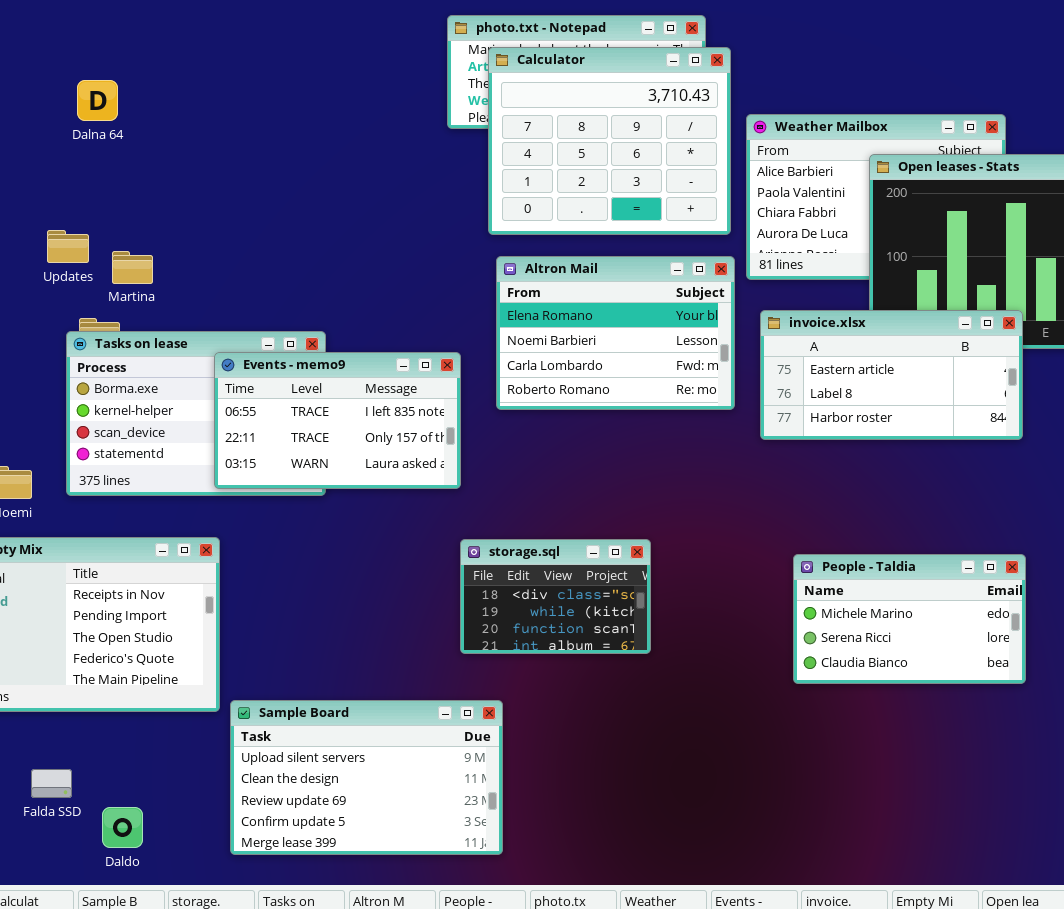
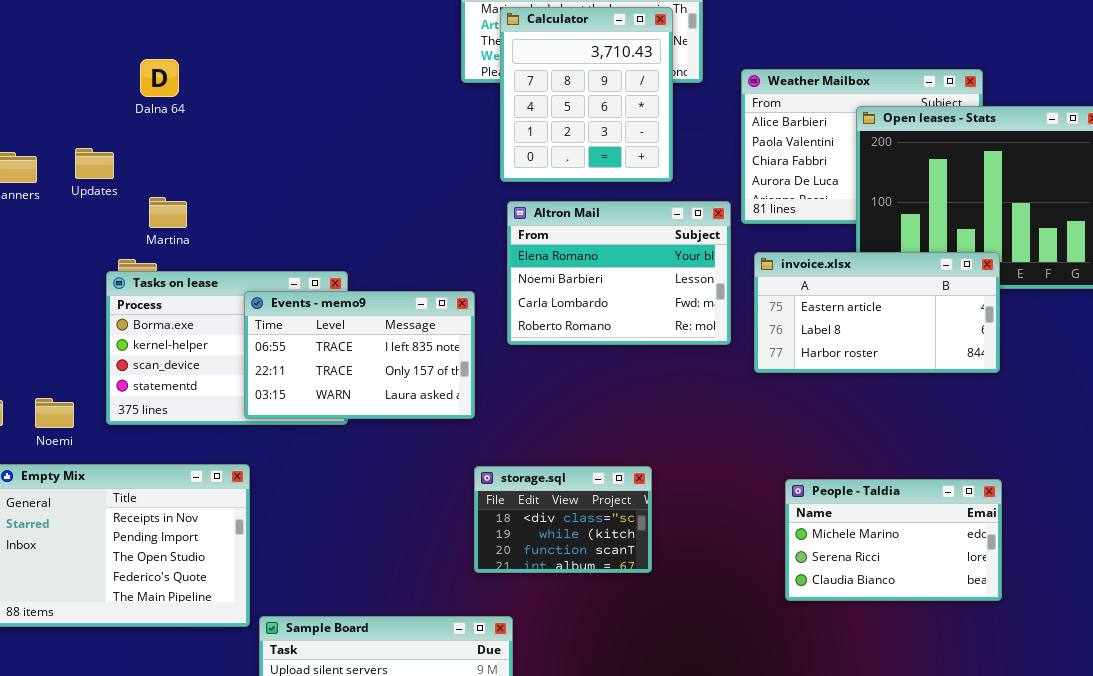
Calculator: [488,47,731,235] -> [500,7,673,182], resized
Dalna 64: [77,80,118,121] -> [140,59,179,97], moved
Updates: [47,230,89,263] -> [75,148,114,179], moved

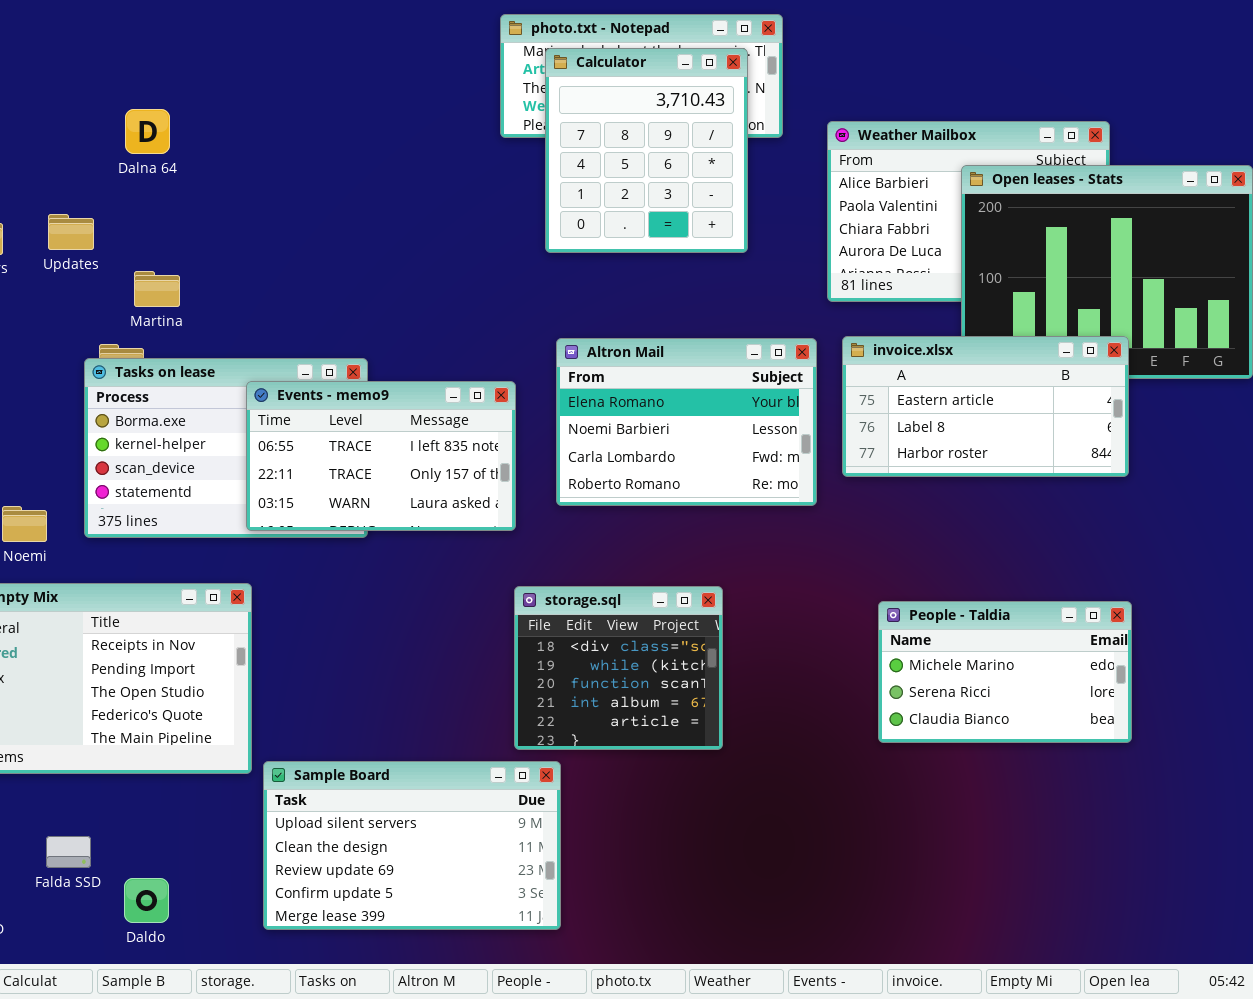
Altron Mail: [507,201,731,345] -> [556,338,817,506], moved
storage.sql: [474,466,652,573] -> [514,586,723,750], resized

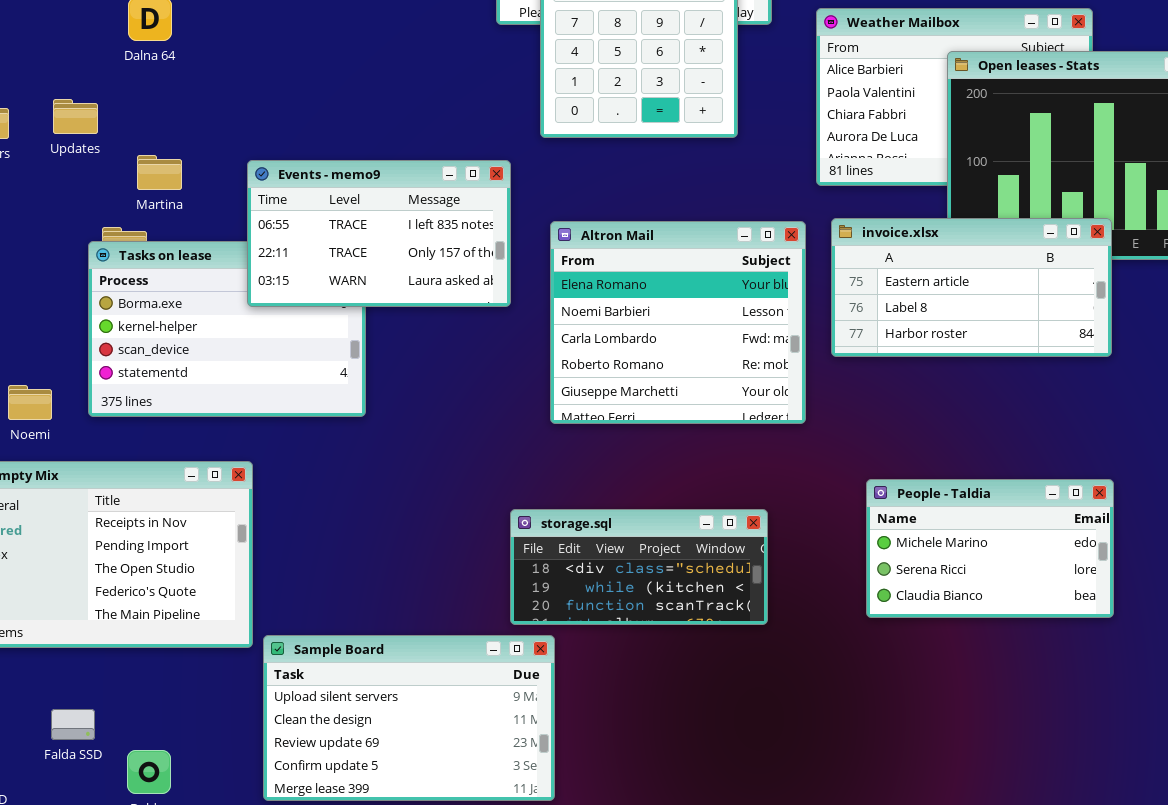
Altron Mail: [556,338,817,506] -> [550,221,806,424], resized
Events - memo9: [246,381,516,531] -> [247,160,511,307], moved
storage.sql: [514,586,723,750] -> [510,509,768,625], resized

